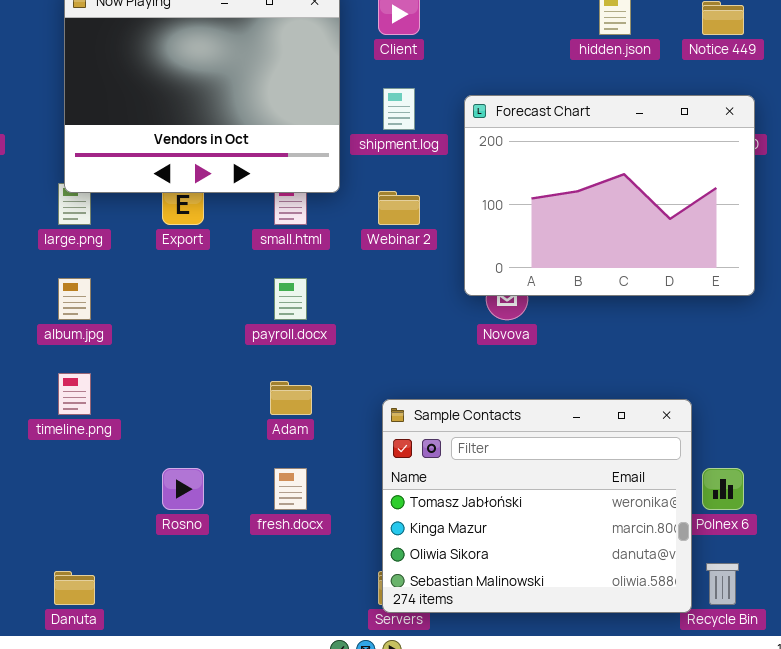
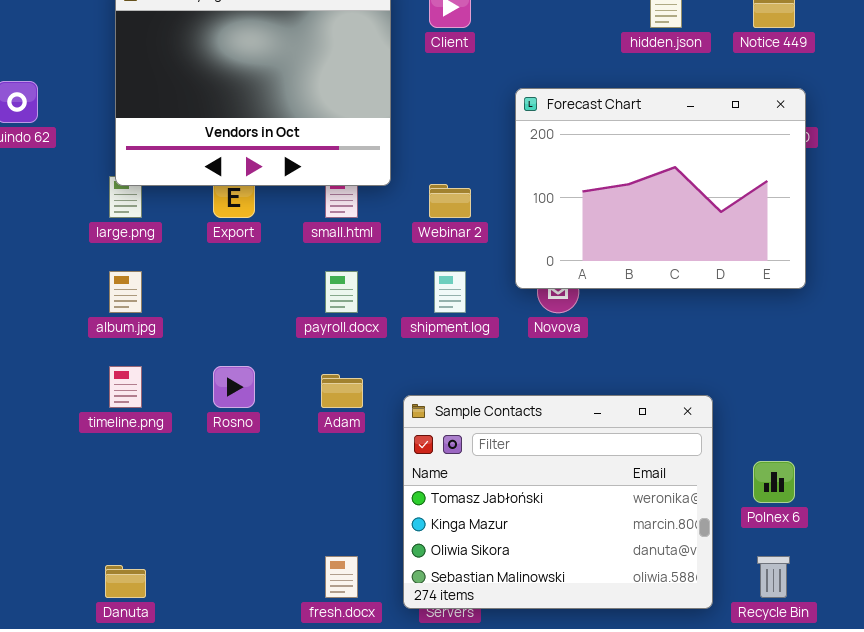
shipment.log: [383,88,415,130] -> [434,271,466,313], moved
Sample Contacts: [382,399,692,613] -> [403,395,713,609], moved
Rosno: [162,468,204,510] -> [213,366,255,408], moved
fresh.docx: [274,468,307,510] -> [325,556,358,598], moved

